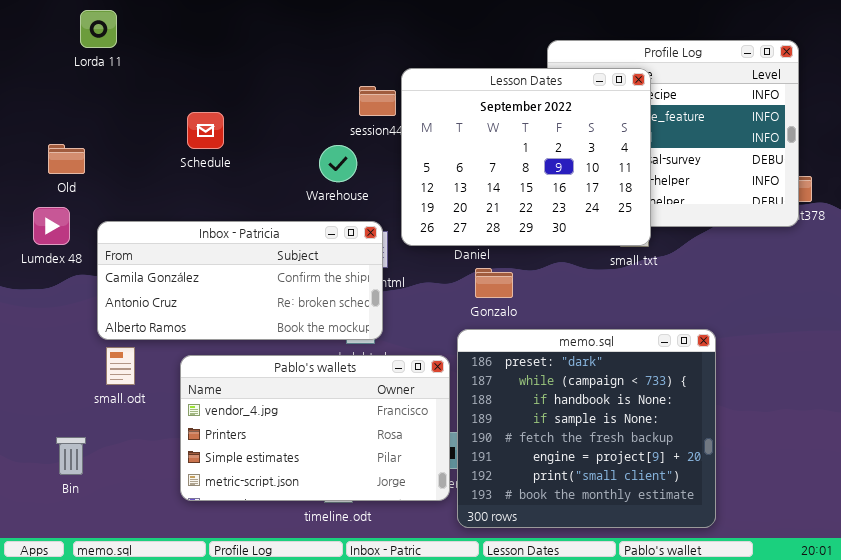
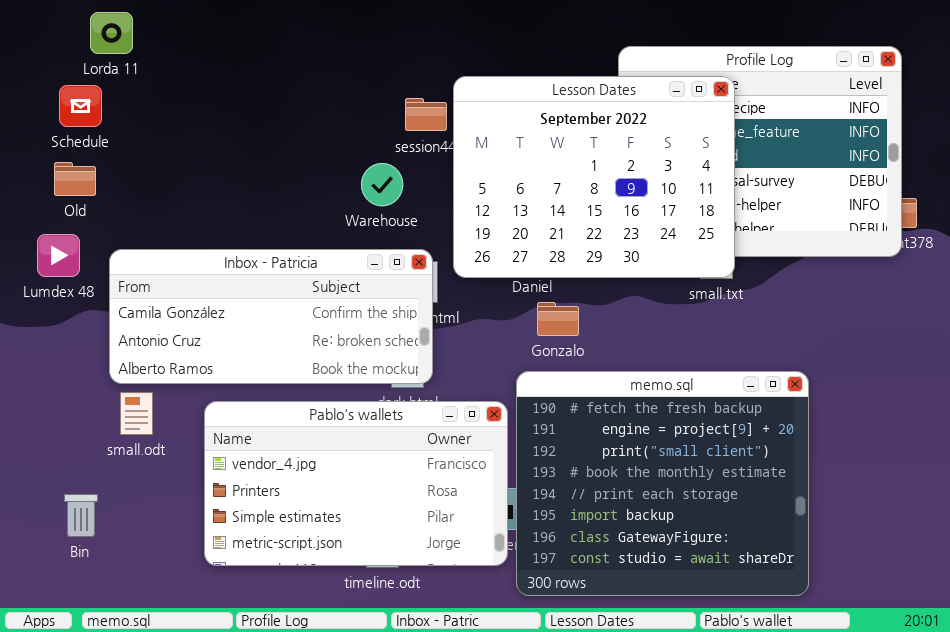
Schedule: [187,112,224,149] -> [59,85,102,127], moved
memo.sql: [457,329,716,528] -> [516,371,809,596], scrolled down 4 rows

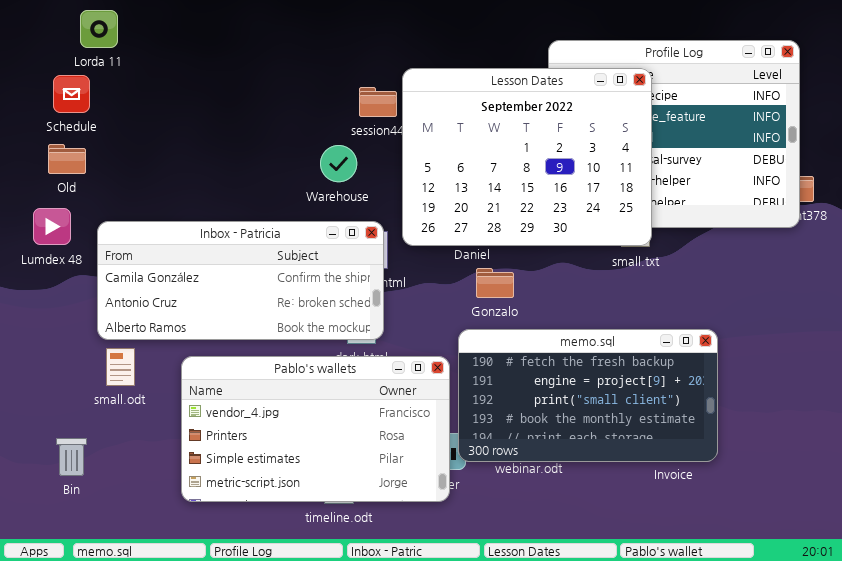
memo.sql: [516,371,809,596] -> [458,329,718,462], resized

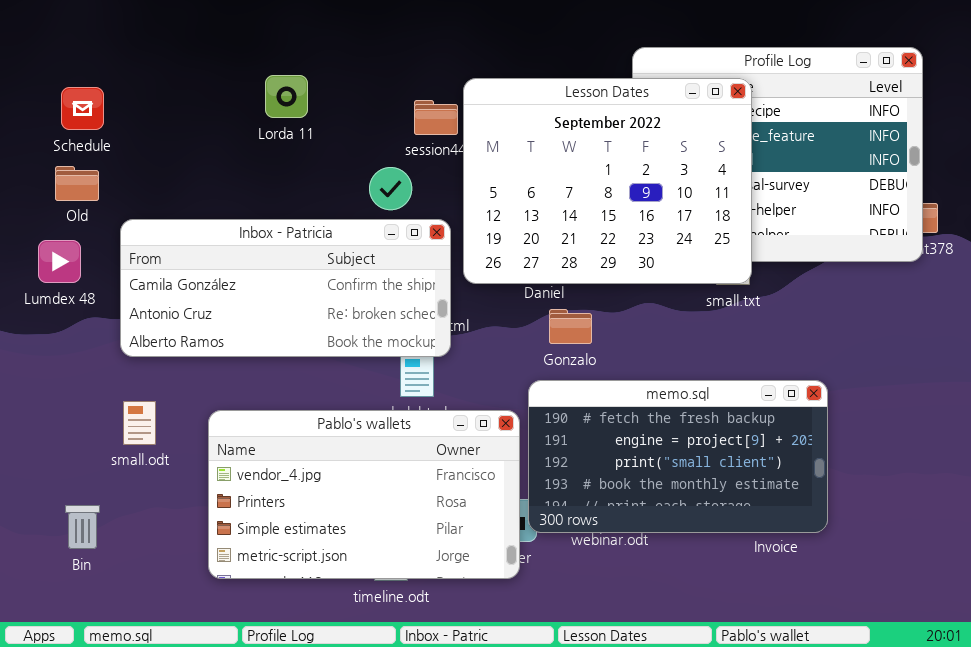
Lorda 11: [80,10,118,48] -> [265,75,308,118], moved
Inbox - Patricia: [97,221,384,340] -> [120,219,451,357], moved

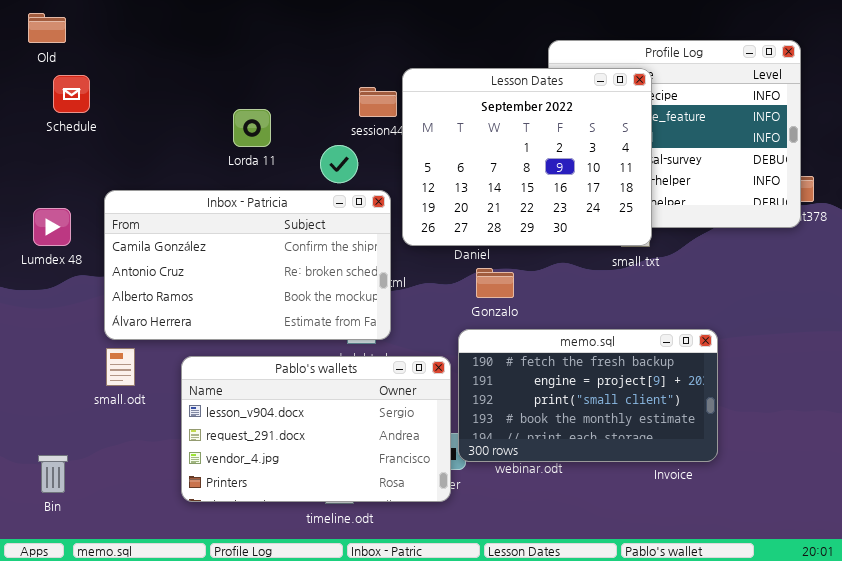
Lorda 11: [265,75,308,118] -> [233,109,271,147], moved
Old: [55,166,99,201] -> [28,13,66,43], moved
Inbox - Patricia: [120,219,451,357] -> [104,190,391,340], resized
Pablo's wallets: [208,410,520,579] -> [181,356,451,502], scrolled up 2 rows
Bin: [65,505,100,549] -> [38,455,68,493], moved

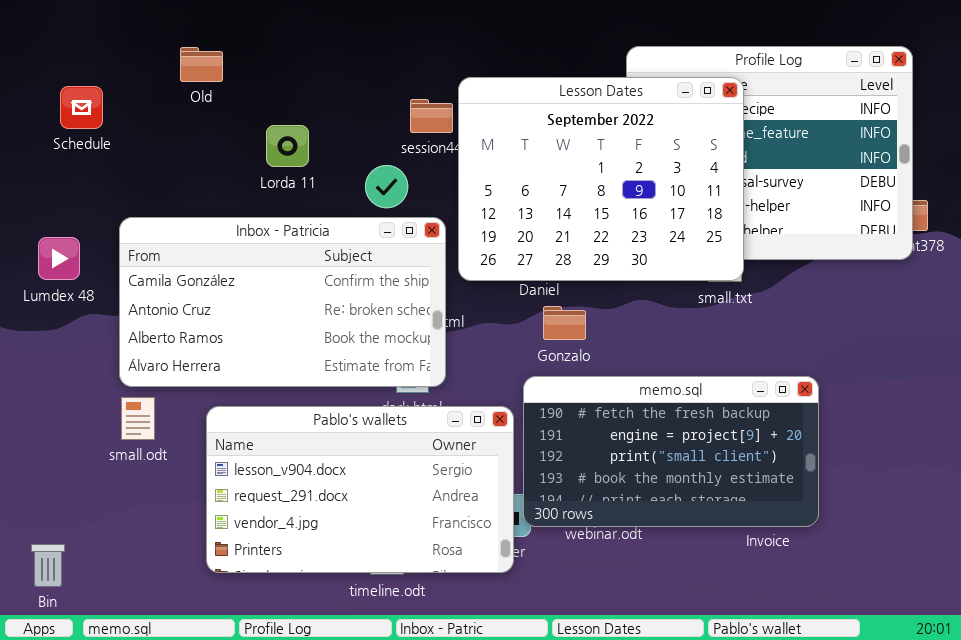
Old: [28,13,66,43] -> [180,47,223,82], moved
Bin: [38,455,68,493] -> [31,544,65,587], moved

